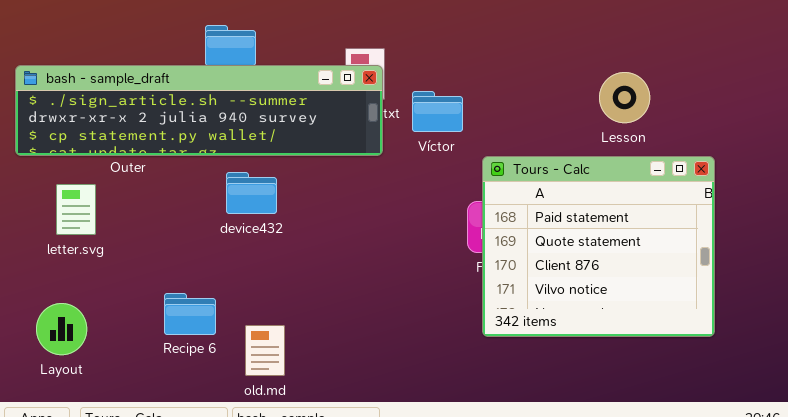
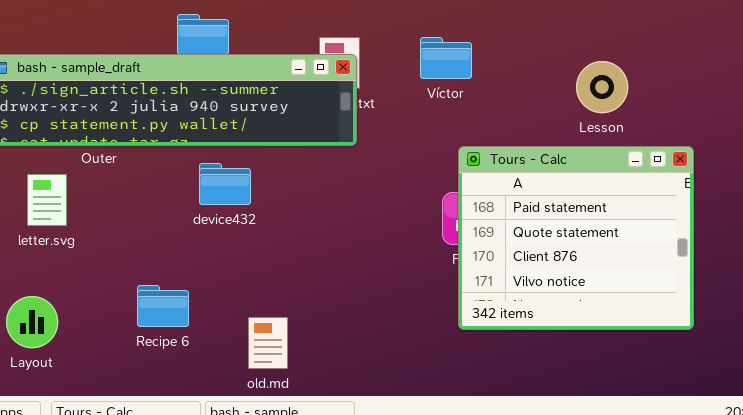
Víctor: [412,91,463,132] -> [420,37,472,79], moved
old.md: [245,325,285,376] -> [248,317,288,369], moved

